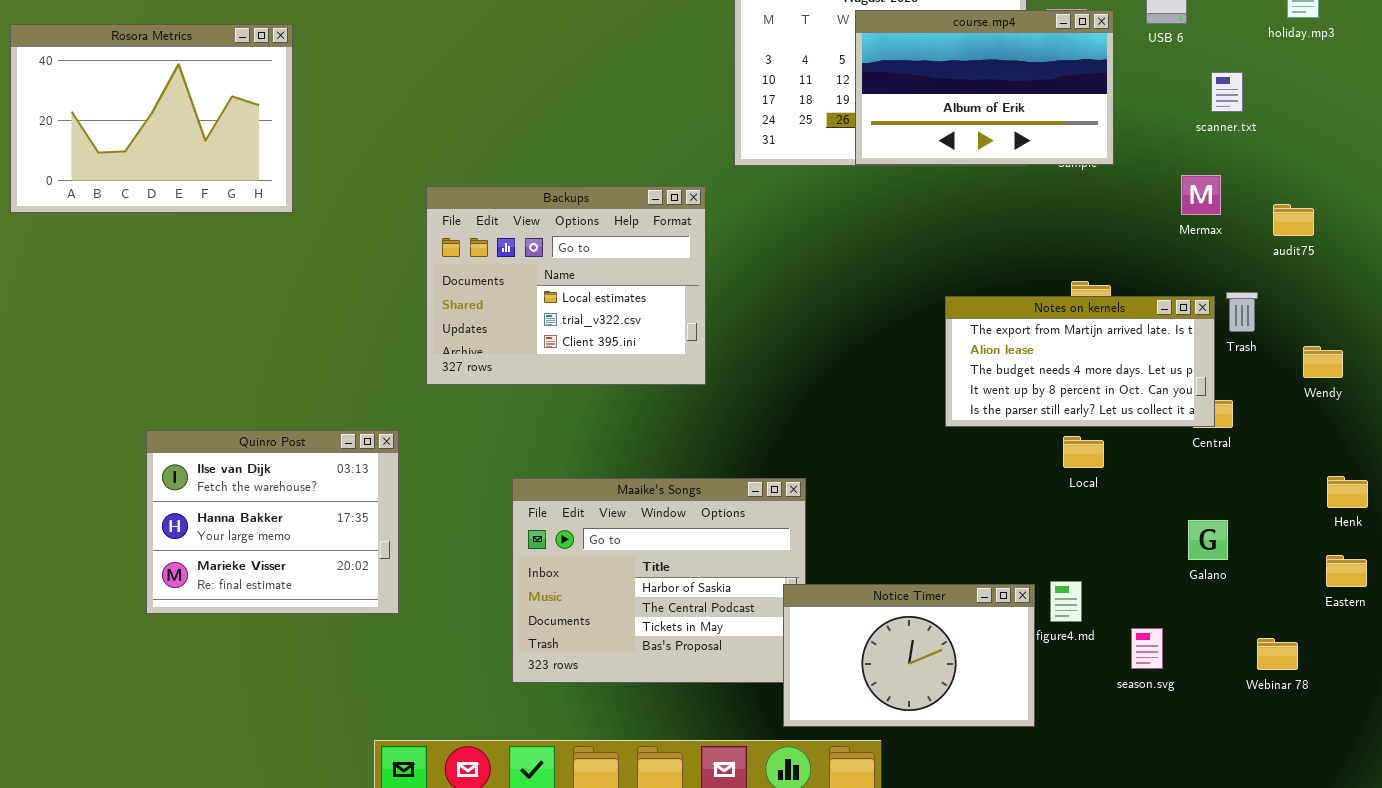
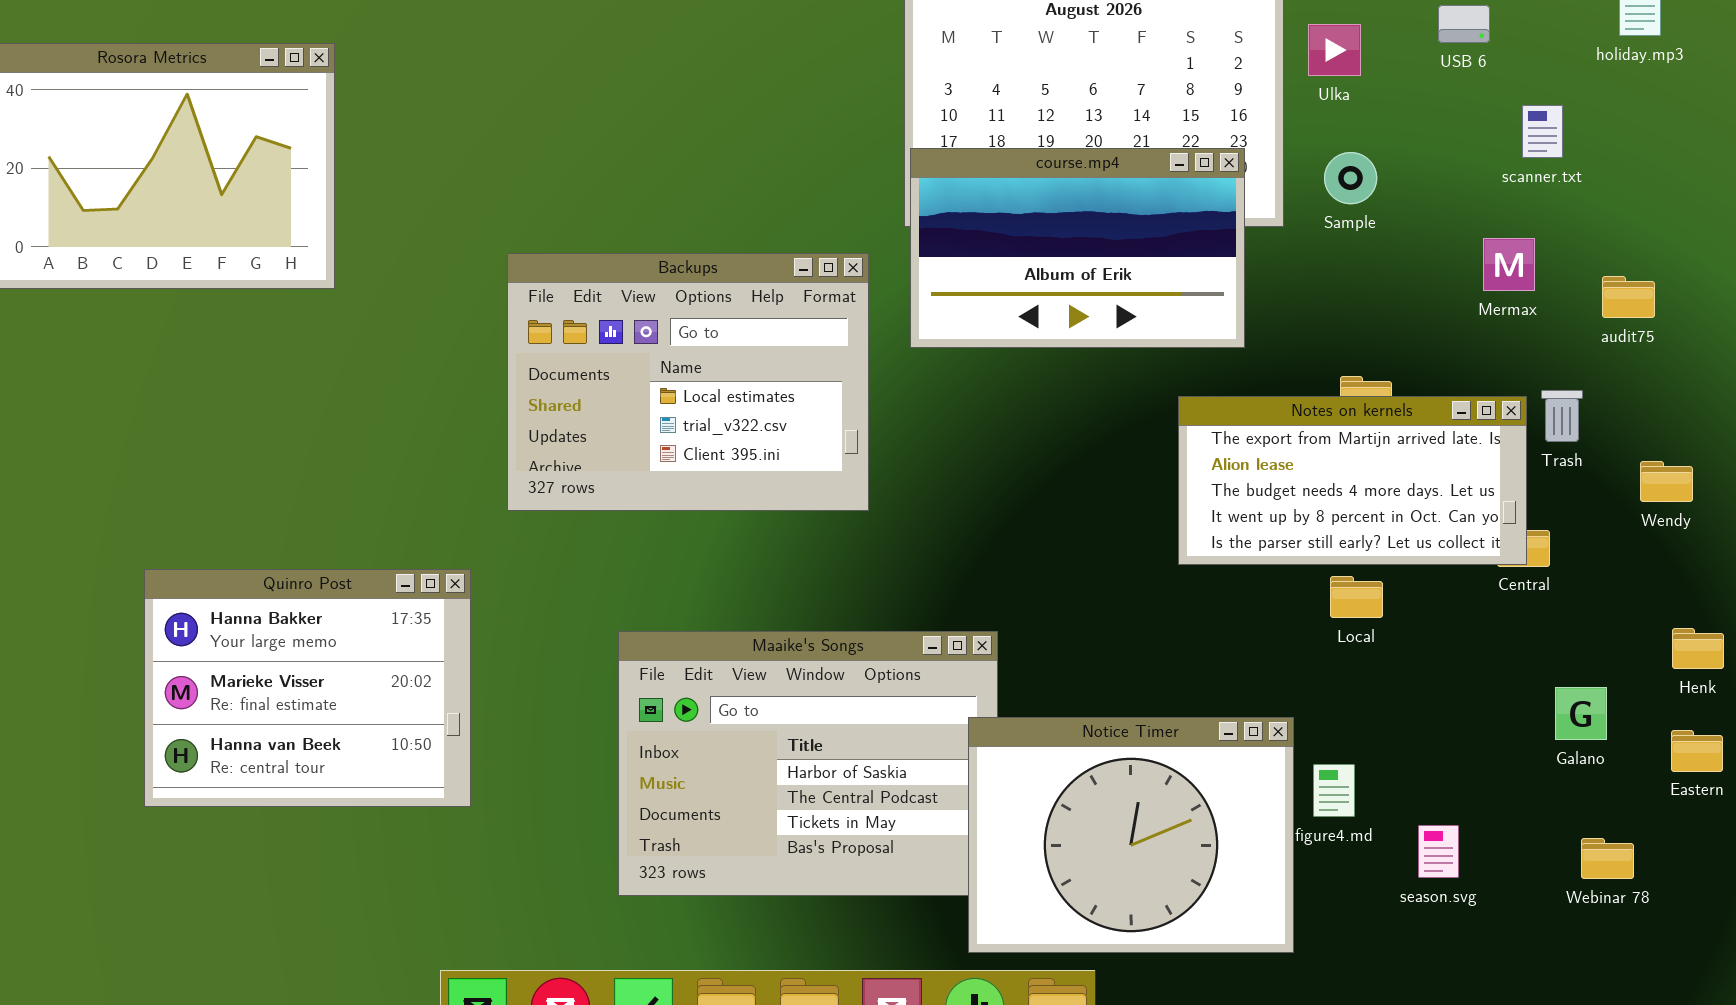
course.mp4: [855,10,1114,165] -> [910,148,1245,348], moved
Quinro Post: [146,430,399,614] -> [144,569,471,807], scrolled down 1 row
Galano: [1188,520,1228,560] -> [1555,687,1607,740], moved
Notice Timer: [783,584,1035,727] -> [968,717,1294,953], resized

